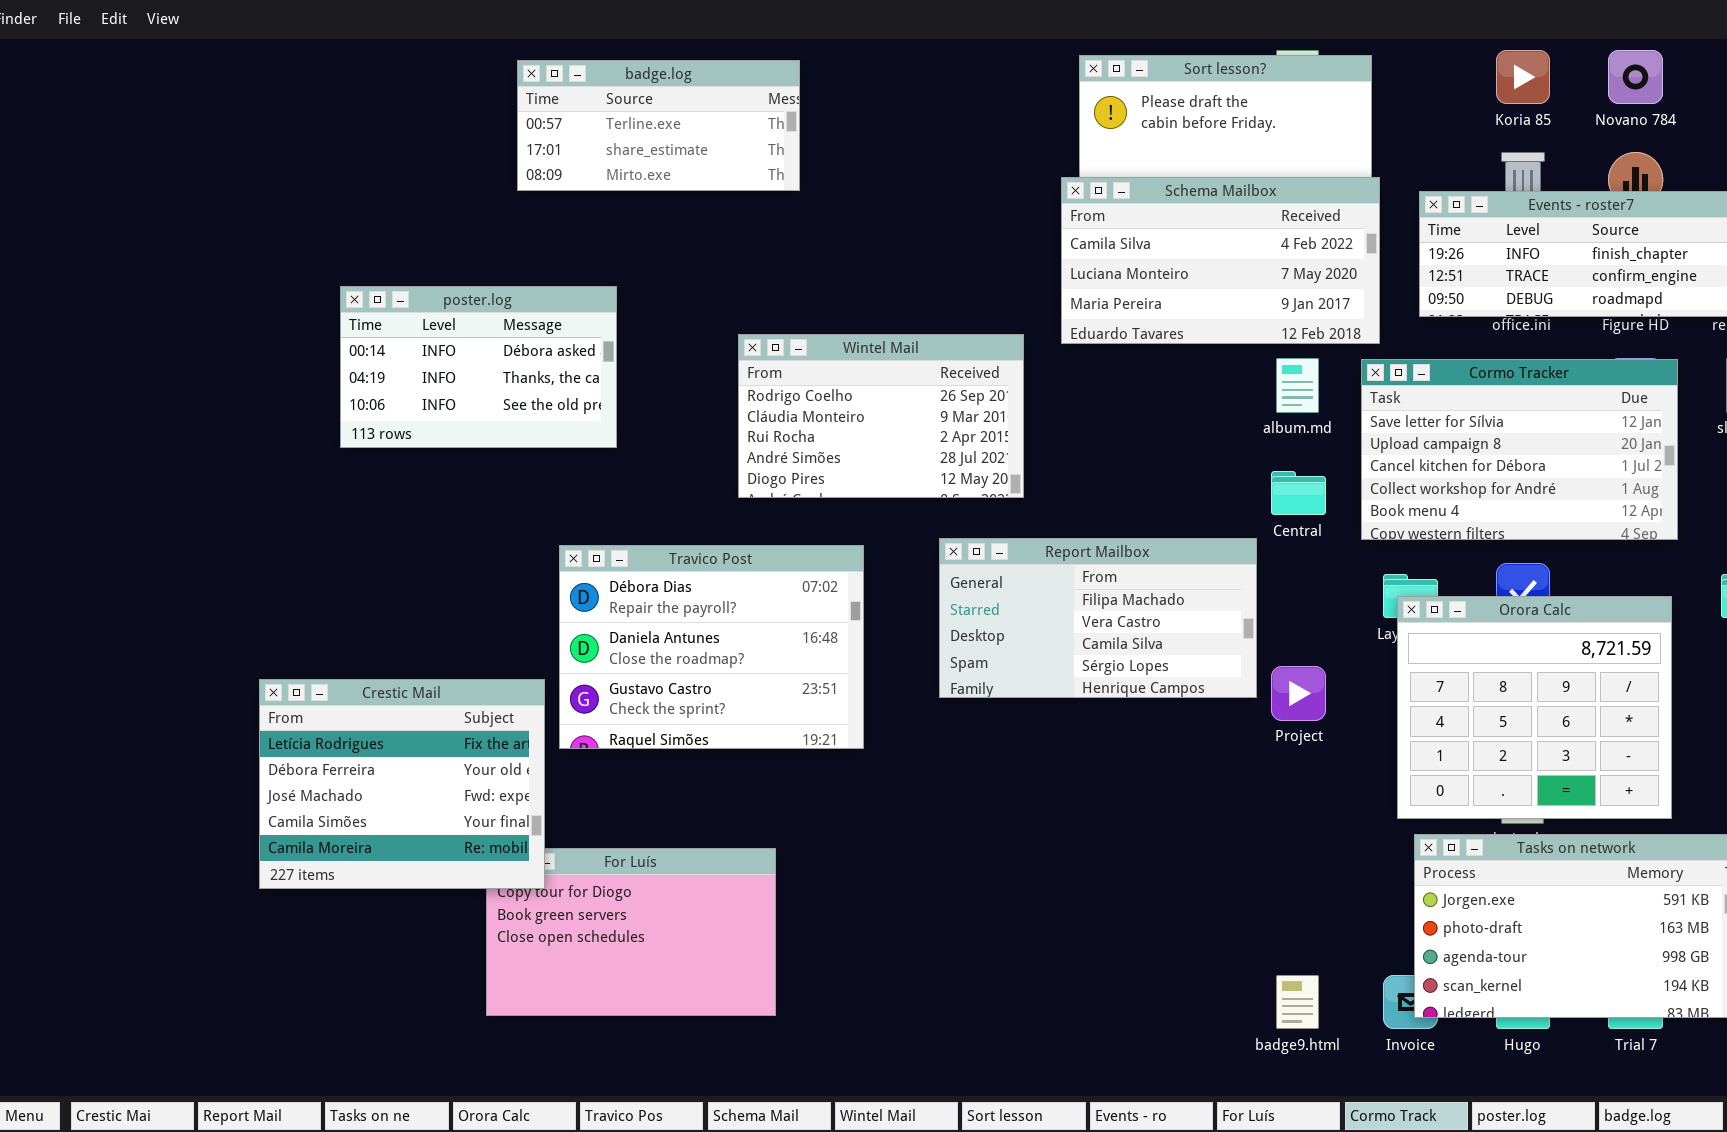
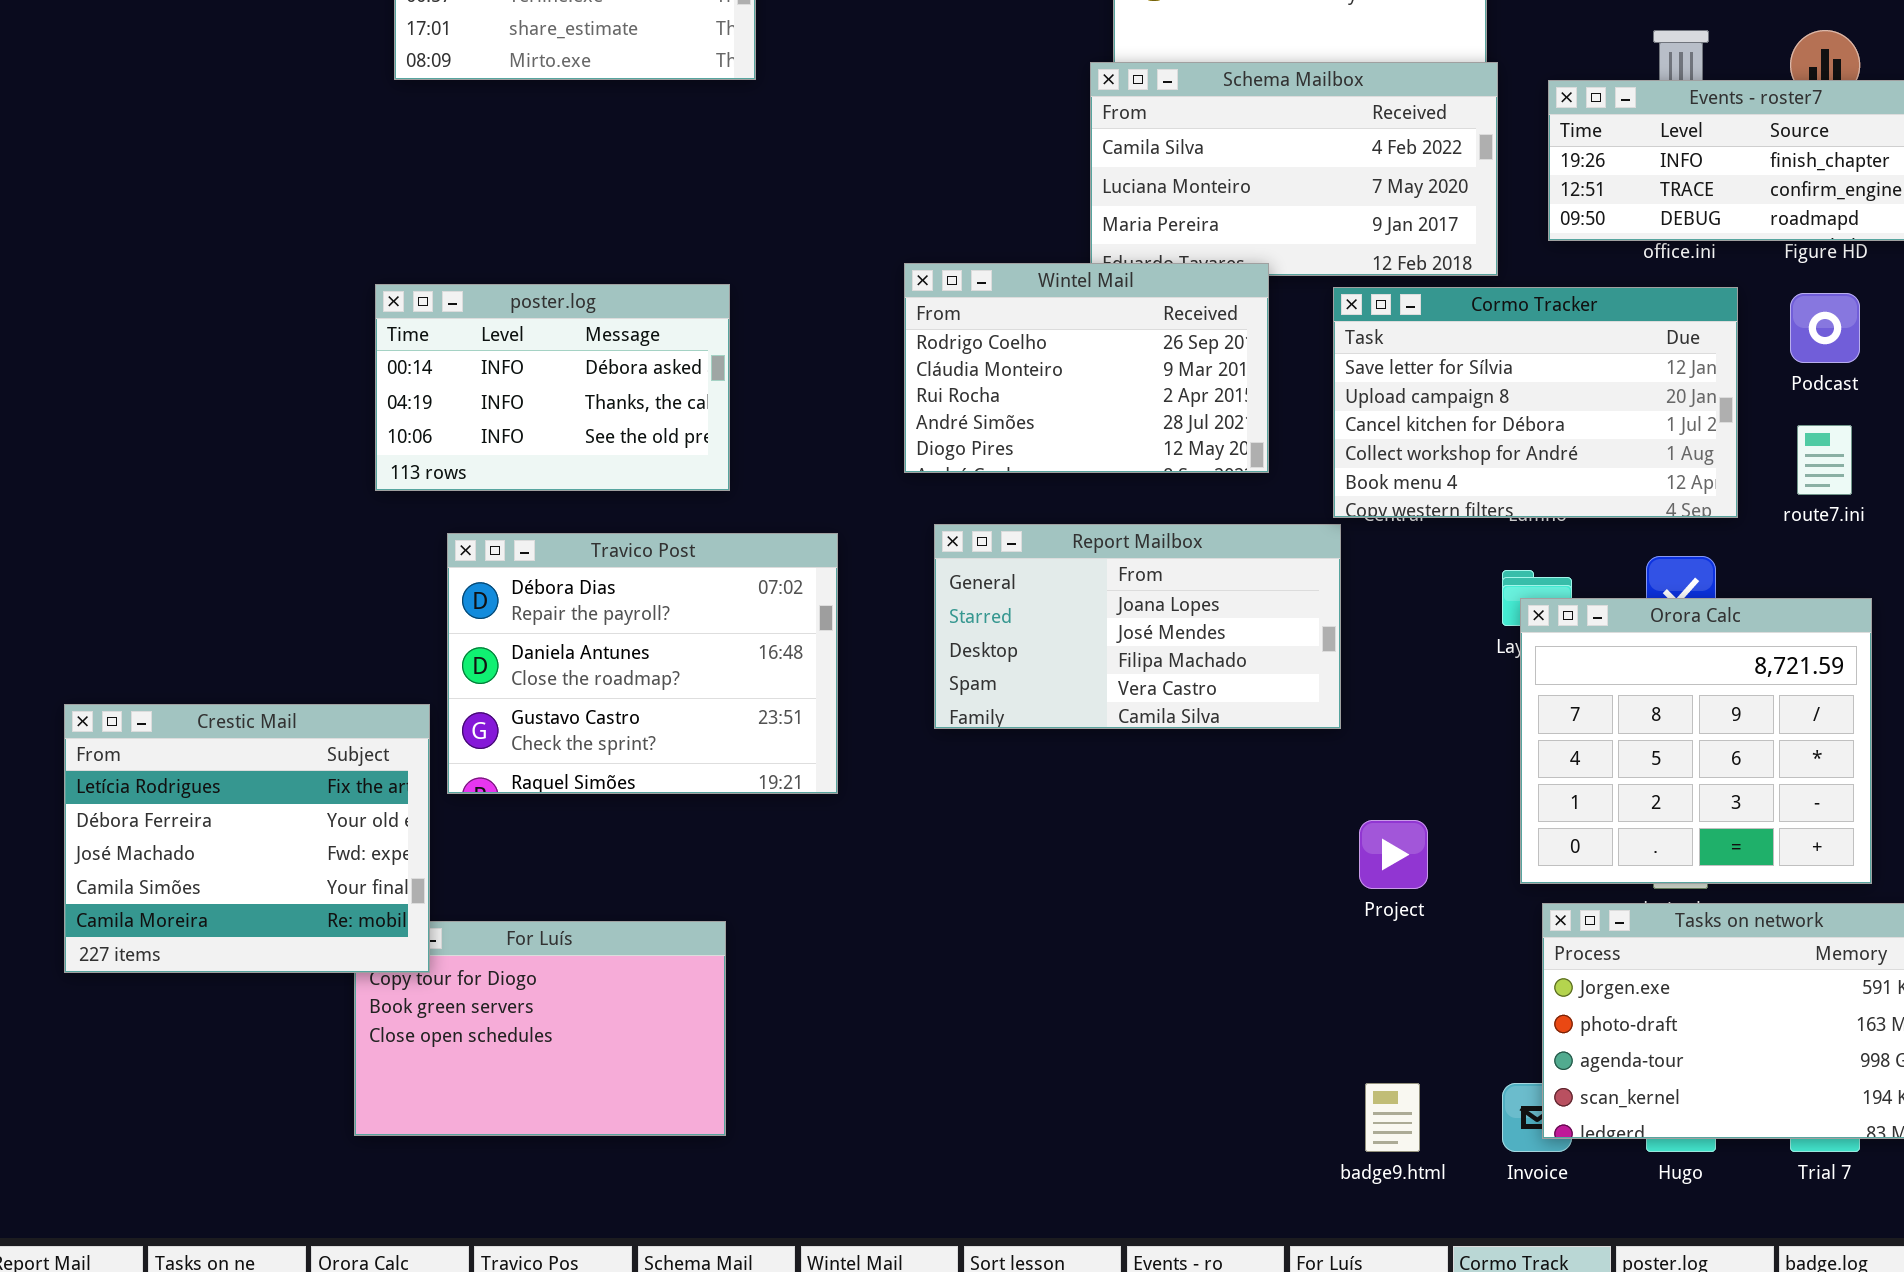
poster.log: [340,286,617,448] -> [375,284,730,491], moved
Wintel Mail: [738,334,1024,498] -> [904,263,1269,473], moved
Cormo Tracker: [1361,359,1678,540] -> [1333,287,1738,518], moved
Report Mailbox: [939,538,1257,698] -> [934,524,1341,729], scrolled up 2 rows
Project: [1271,666,1326,721] -> [1359,820,1428,889], moved

